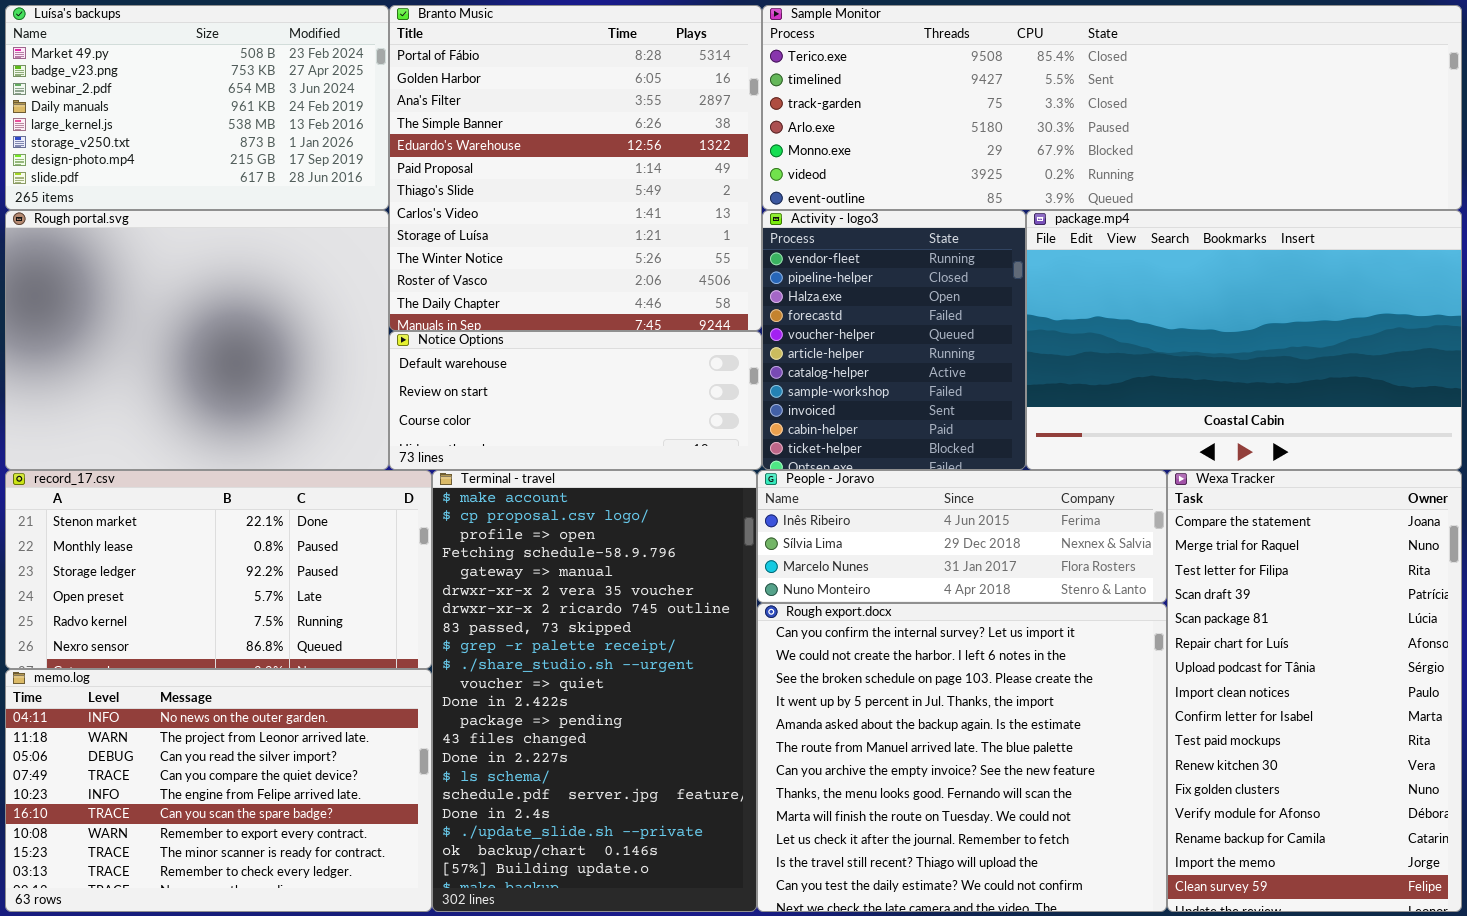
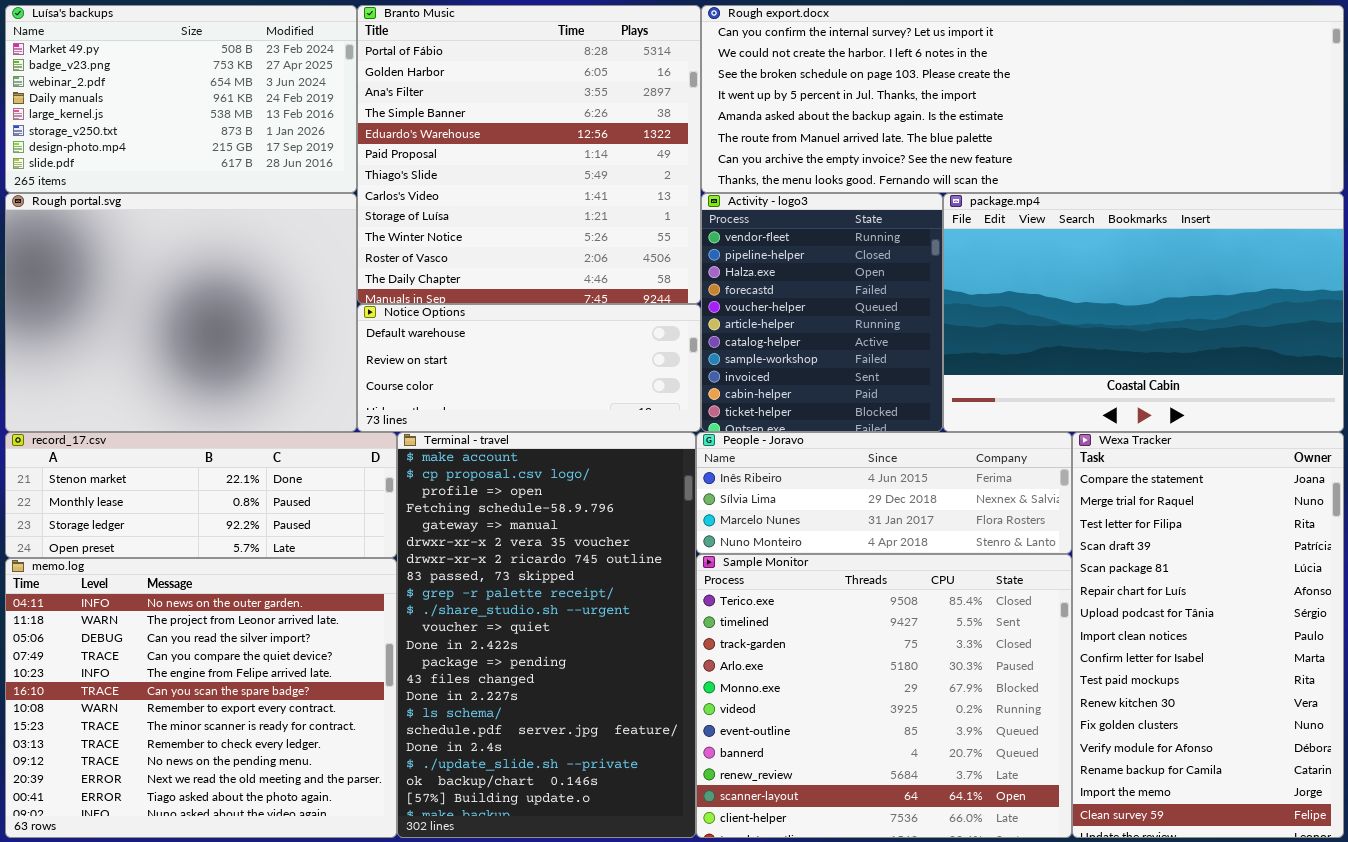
Sample Monitor: [762,5,1462,210] -> [696,554,1072,838], moved, resized
record_17.csv: [5,470,432,669] -> [5,432,397,558], resized
Rough export.docx: [757,603,1167,912] -> [701,5,1344,193], moved, resized
memo.log: [5,669,432,912] -> [5,558,397,838], resized

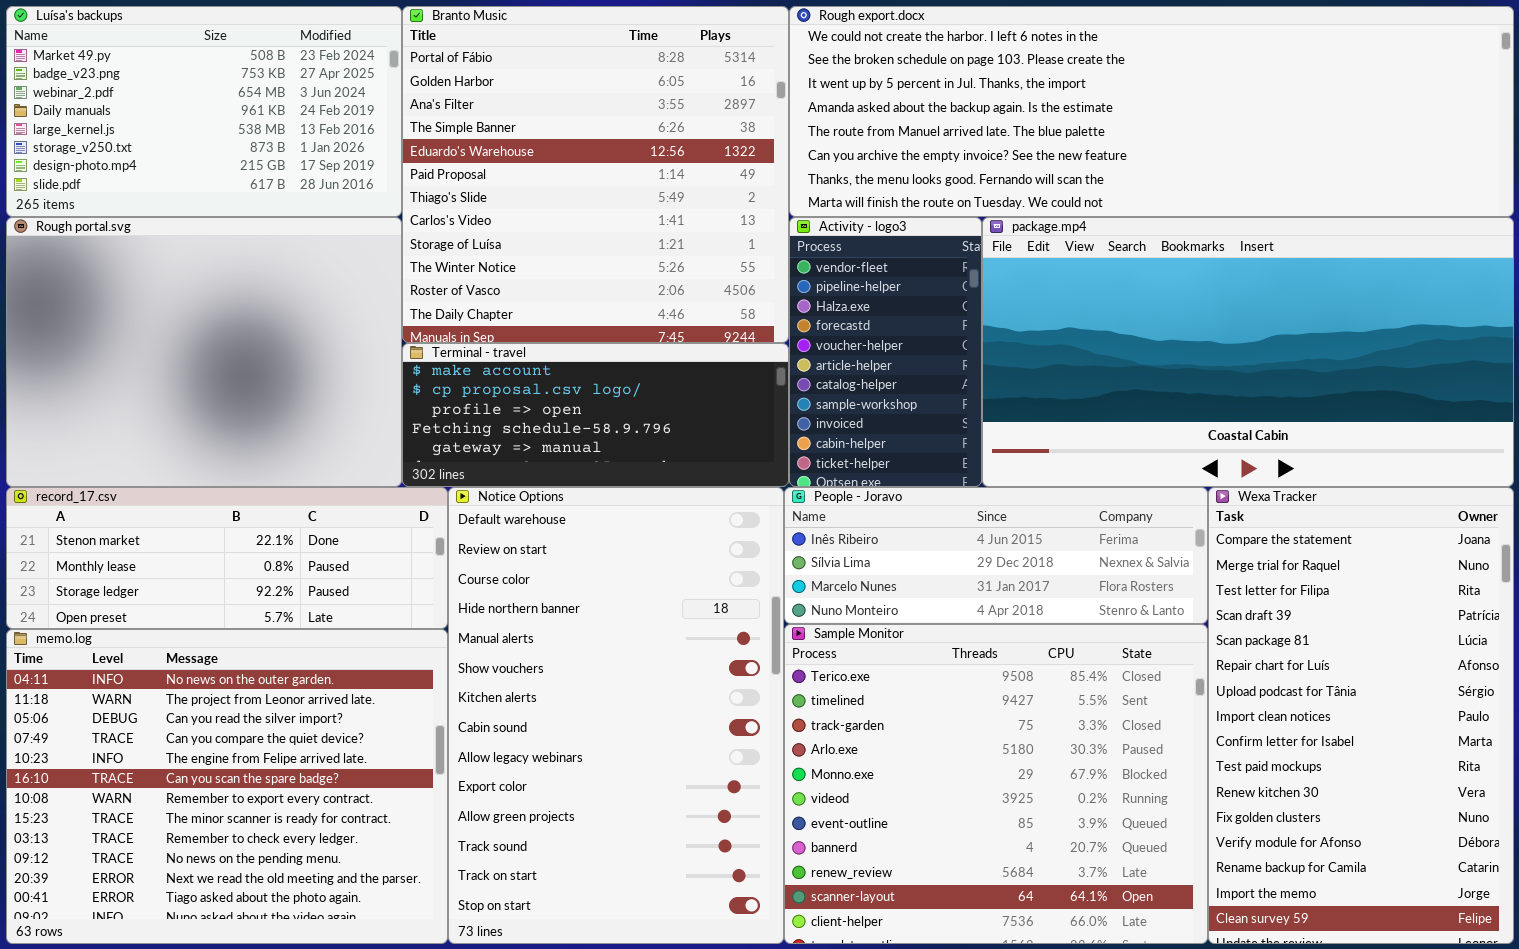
Rough export.docx: [701,5,1344,193] -> [789,6,1514,217], scrolled down 1 row
Activity - logo3: [701,193,943,432] -> [789,217,982,487], resized
package.mp4: [943,193,1344,432] -> [982,217,1514,487], resized
Notice Options: [357,304,701,432] -> [448,487,784,944], moved, resized
Terminal - travel: [397,432,696,838] -> [402,343,789,487], moved, resized

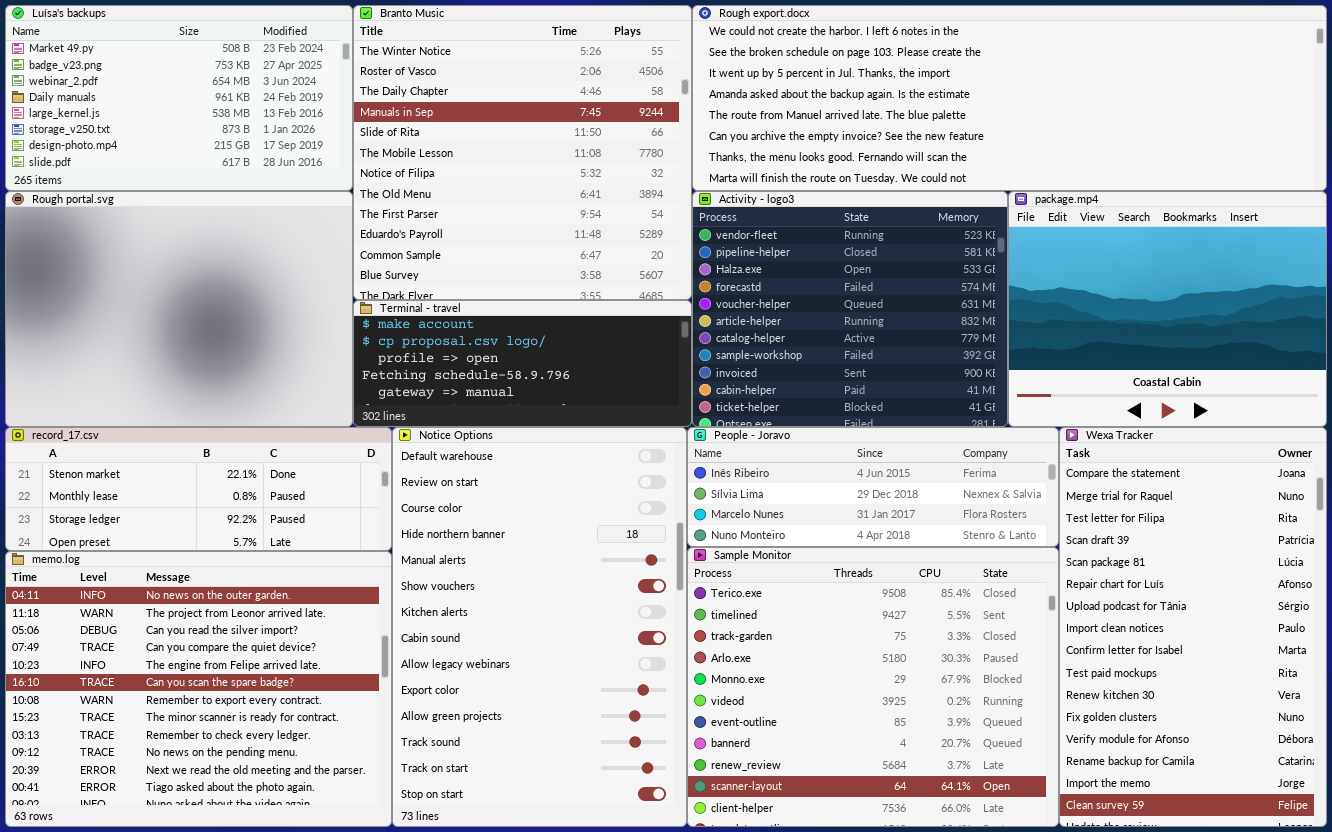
Branto Music: [402,6,789,343] -> [353,5,692,300], scrolled down 9 rows
Activity - logo3: [789,217,982,487] -> [692,191,1008,427], resized
package.mp4: [982,217,1514,487] -> [1008,191,1327,427], resized

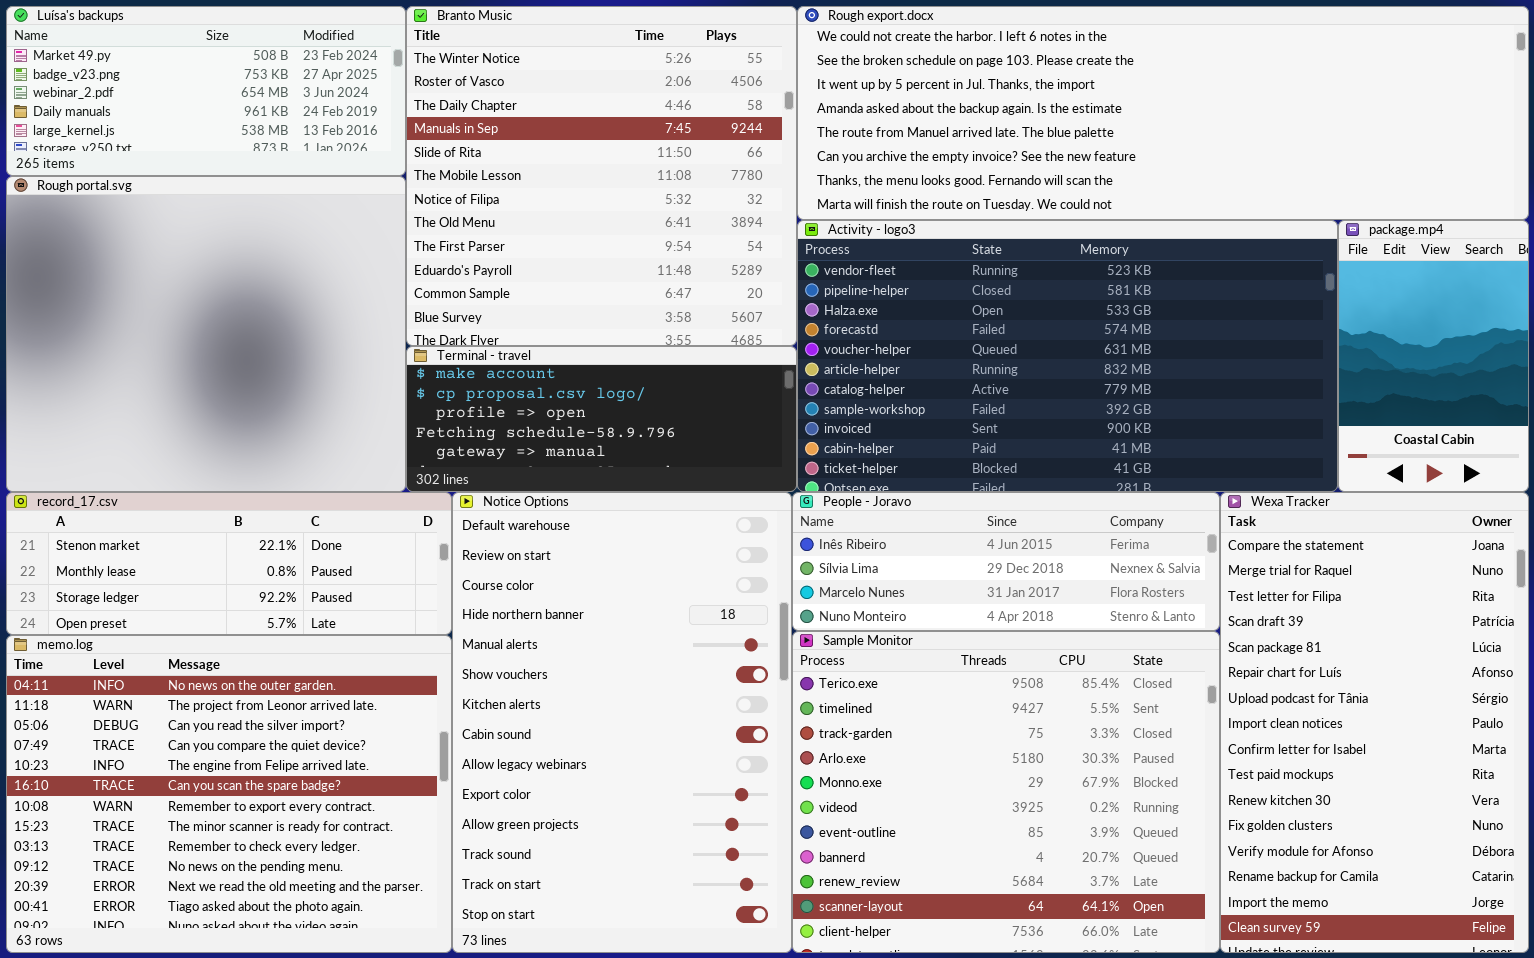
Luísa's backups: [5,5,353,191] -> [6,6,406,176], resized
Rough portal.svg: [5,191,353,427] -> [6,176,406,492], resized
Activity - logo3: [692,191,1008,427] -> [797,220,1338,492], resized
package.mp4: [1008,191,1327,427] -> [1338,220,1529,492], resized

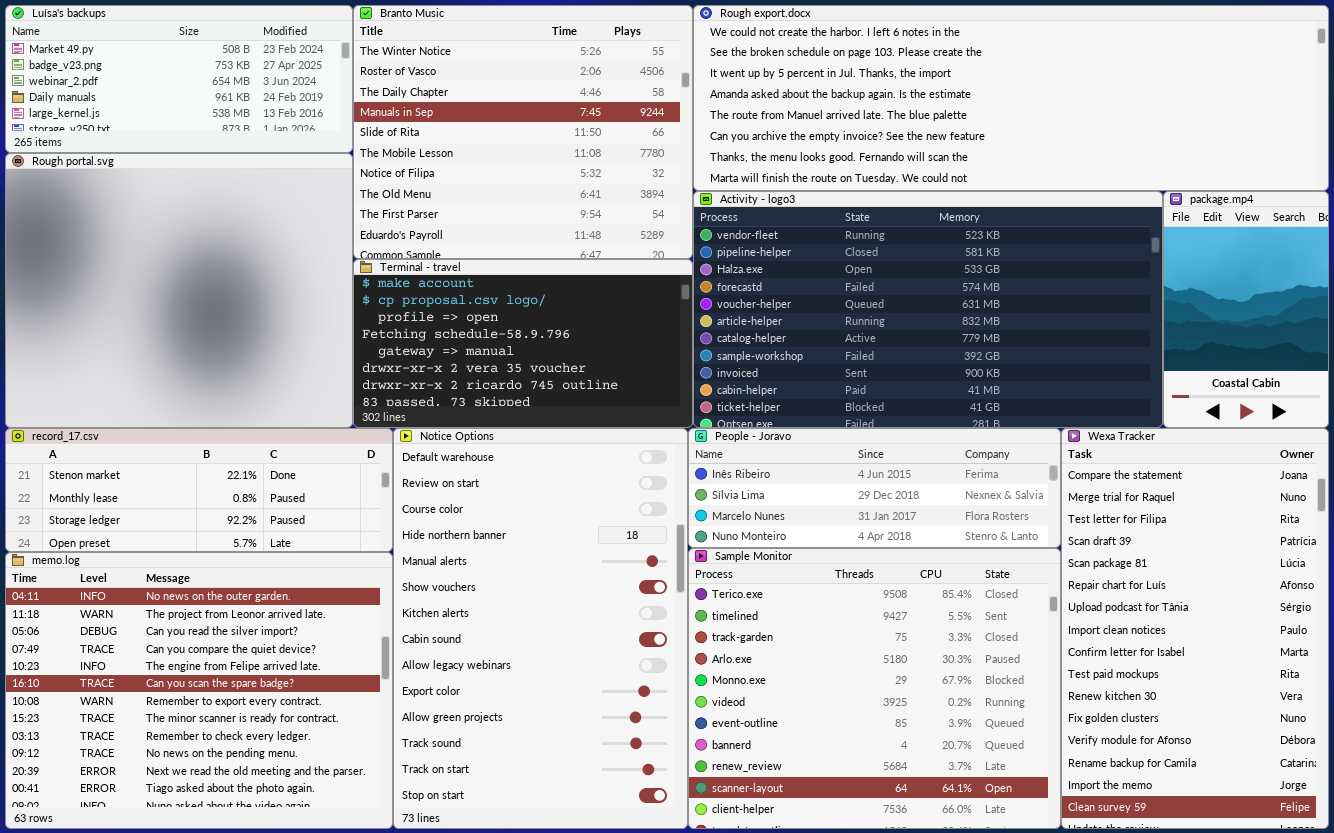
Branto Music: [406,6,797,346] -> [353,5,693,259], resized
Terminal - travel: [406,346,797,492] -> [353,259,693,428], resized

